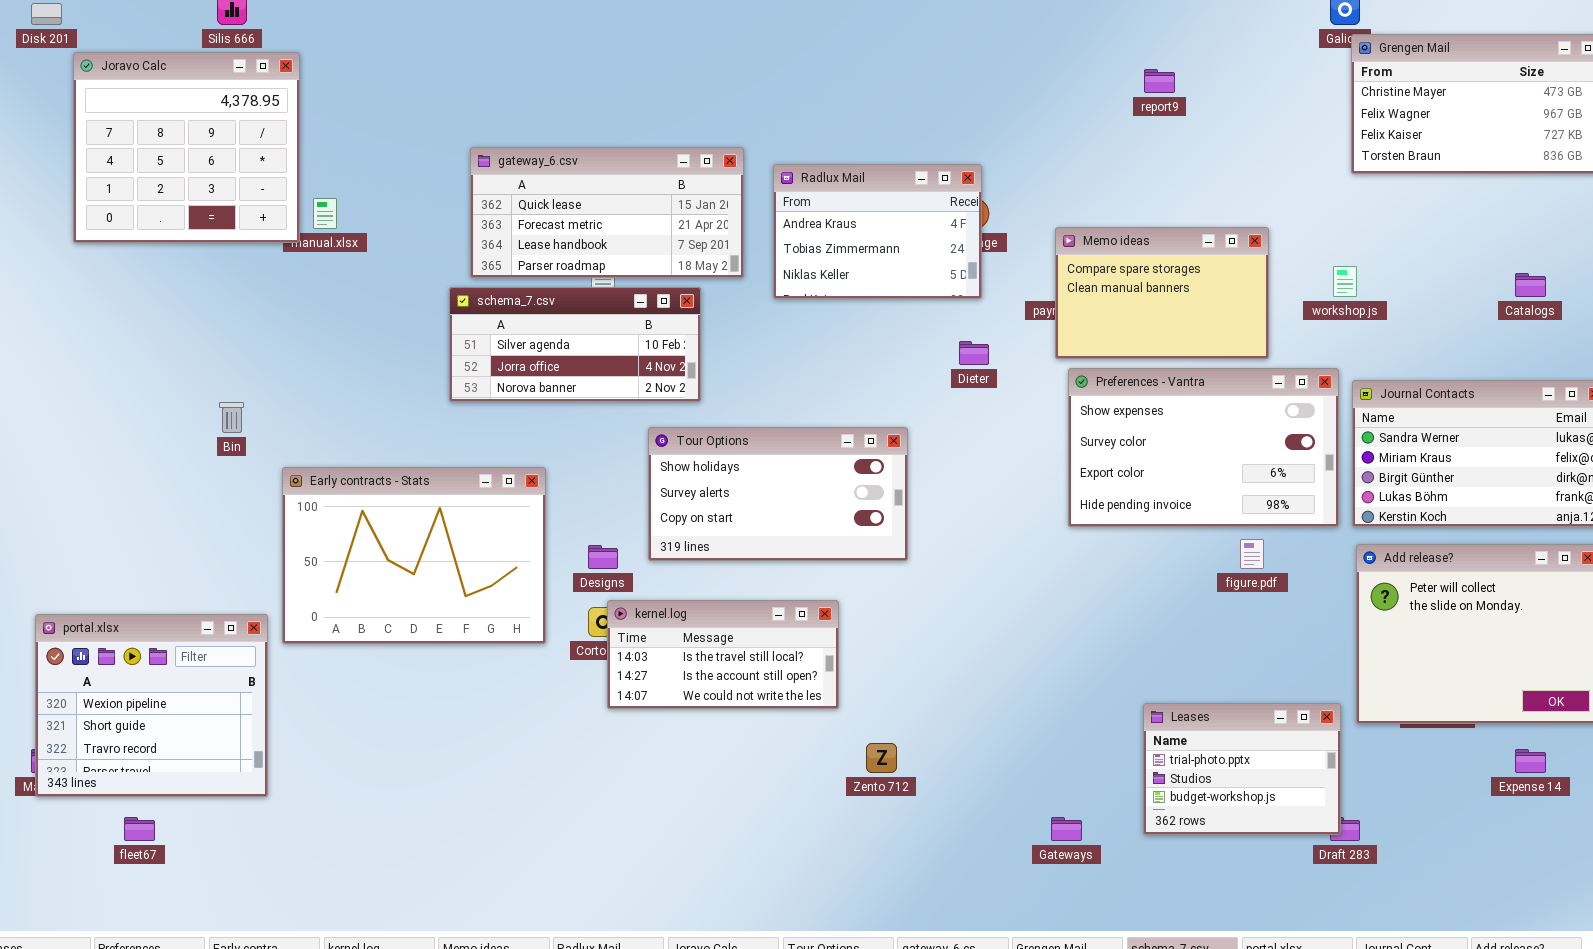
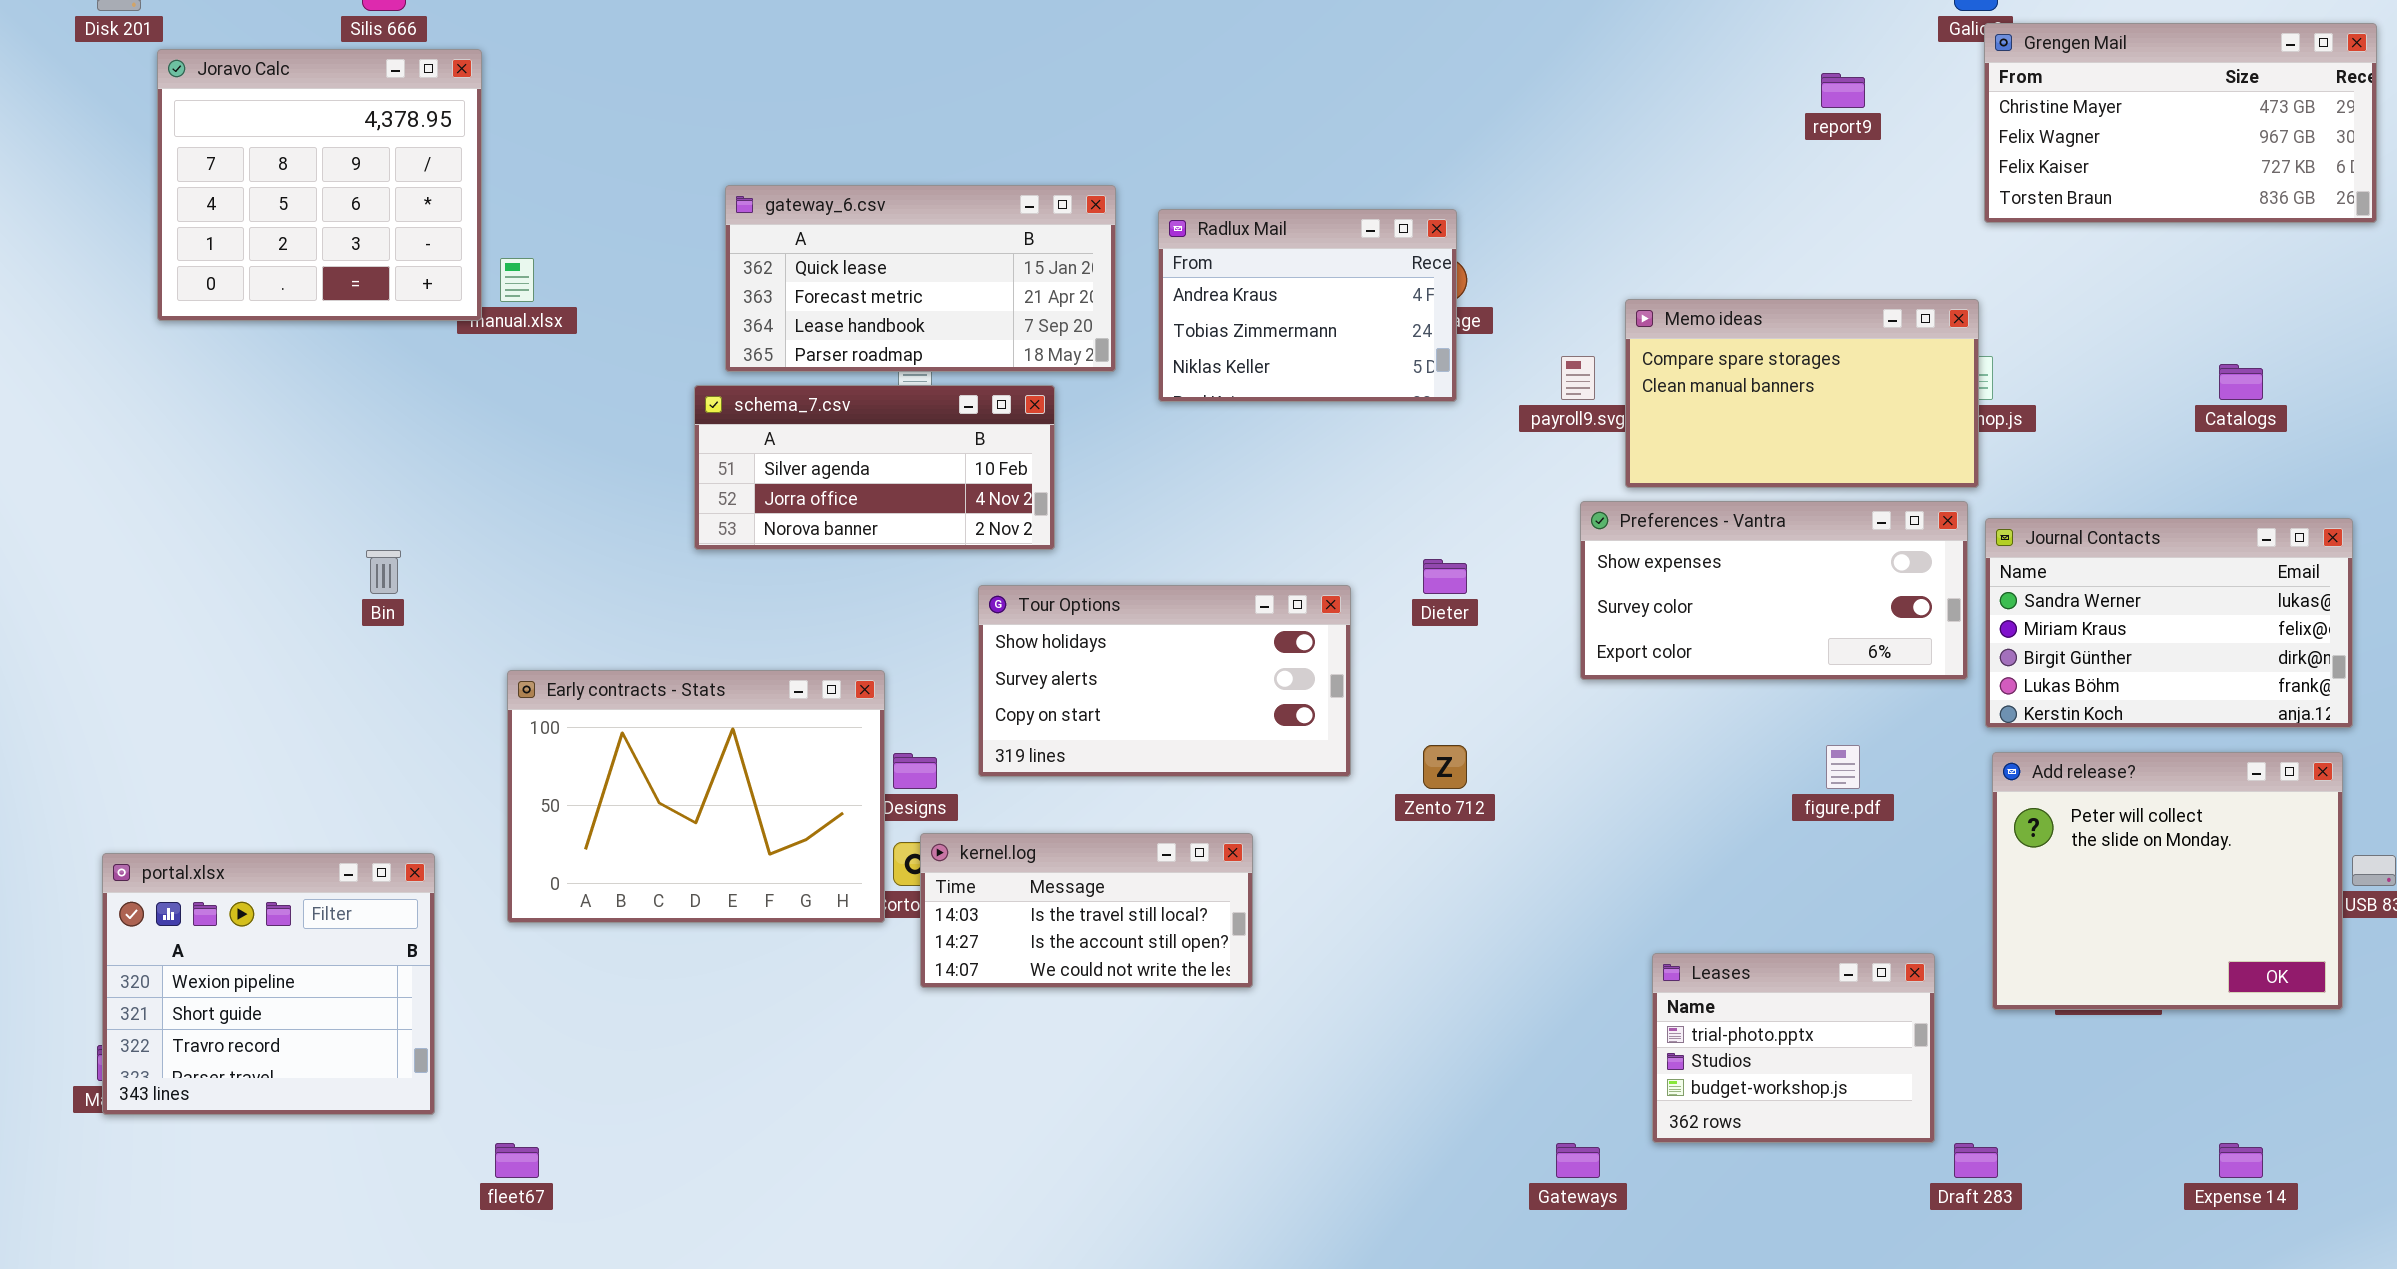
report9: [1144,69,1175,93] -> [1821,73,1865,108], moved
Memo ideas: [1055,227,1269,359] -> [1625,299,1979,488], moved, resized
Dieter: [959,341,989,365] -> [1423,559,1467,594], moved
Preferences - Vantra: [1068,368,1339,527] -> [1580,501,1968,680], resized
Early contracts - Stats: [282,467,546,644] -> [507,670,885,923], moved
Leases: [1143,703,1341,835] -> [1652,953,1935,1143], moved
Zento 712: [866,743,897,773] -> [1423,745,1467,789], moved
Expense 14: [1515,749,1546,773] -> [2219,1143,2263,1178], moved
fleet67: [124,817,155,841] -> [495,1143,539,1178], moved

